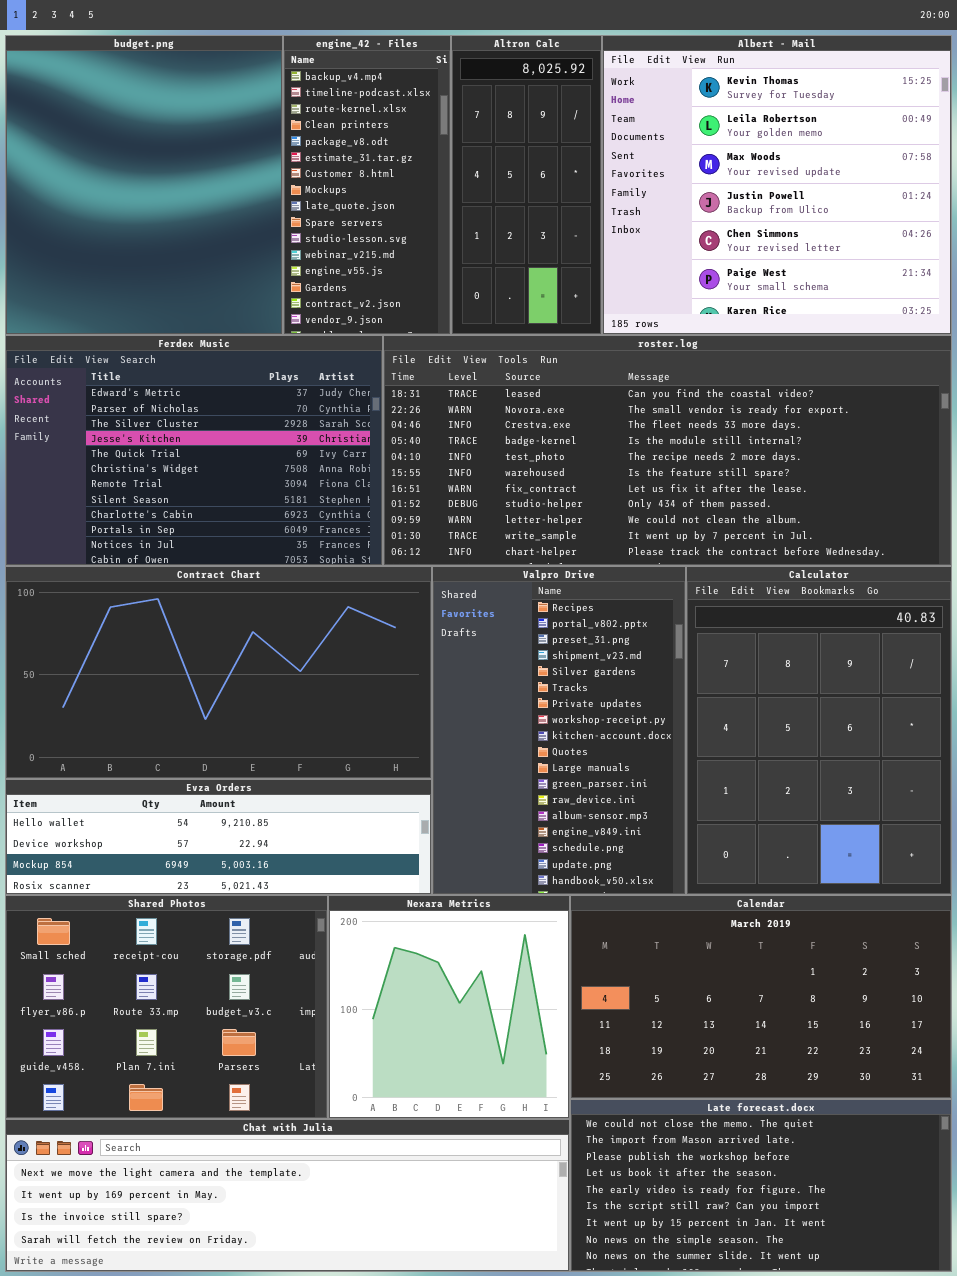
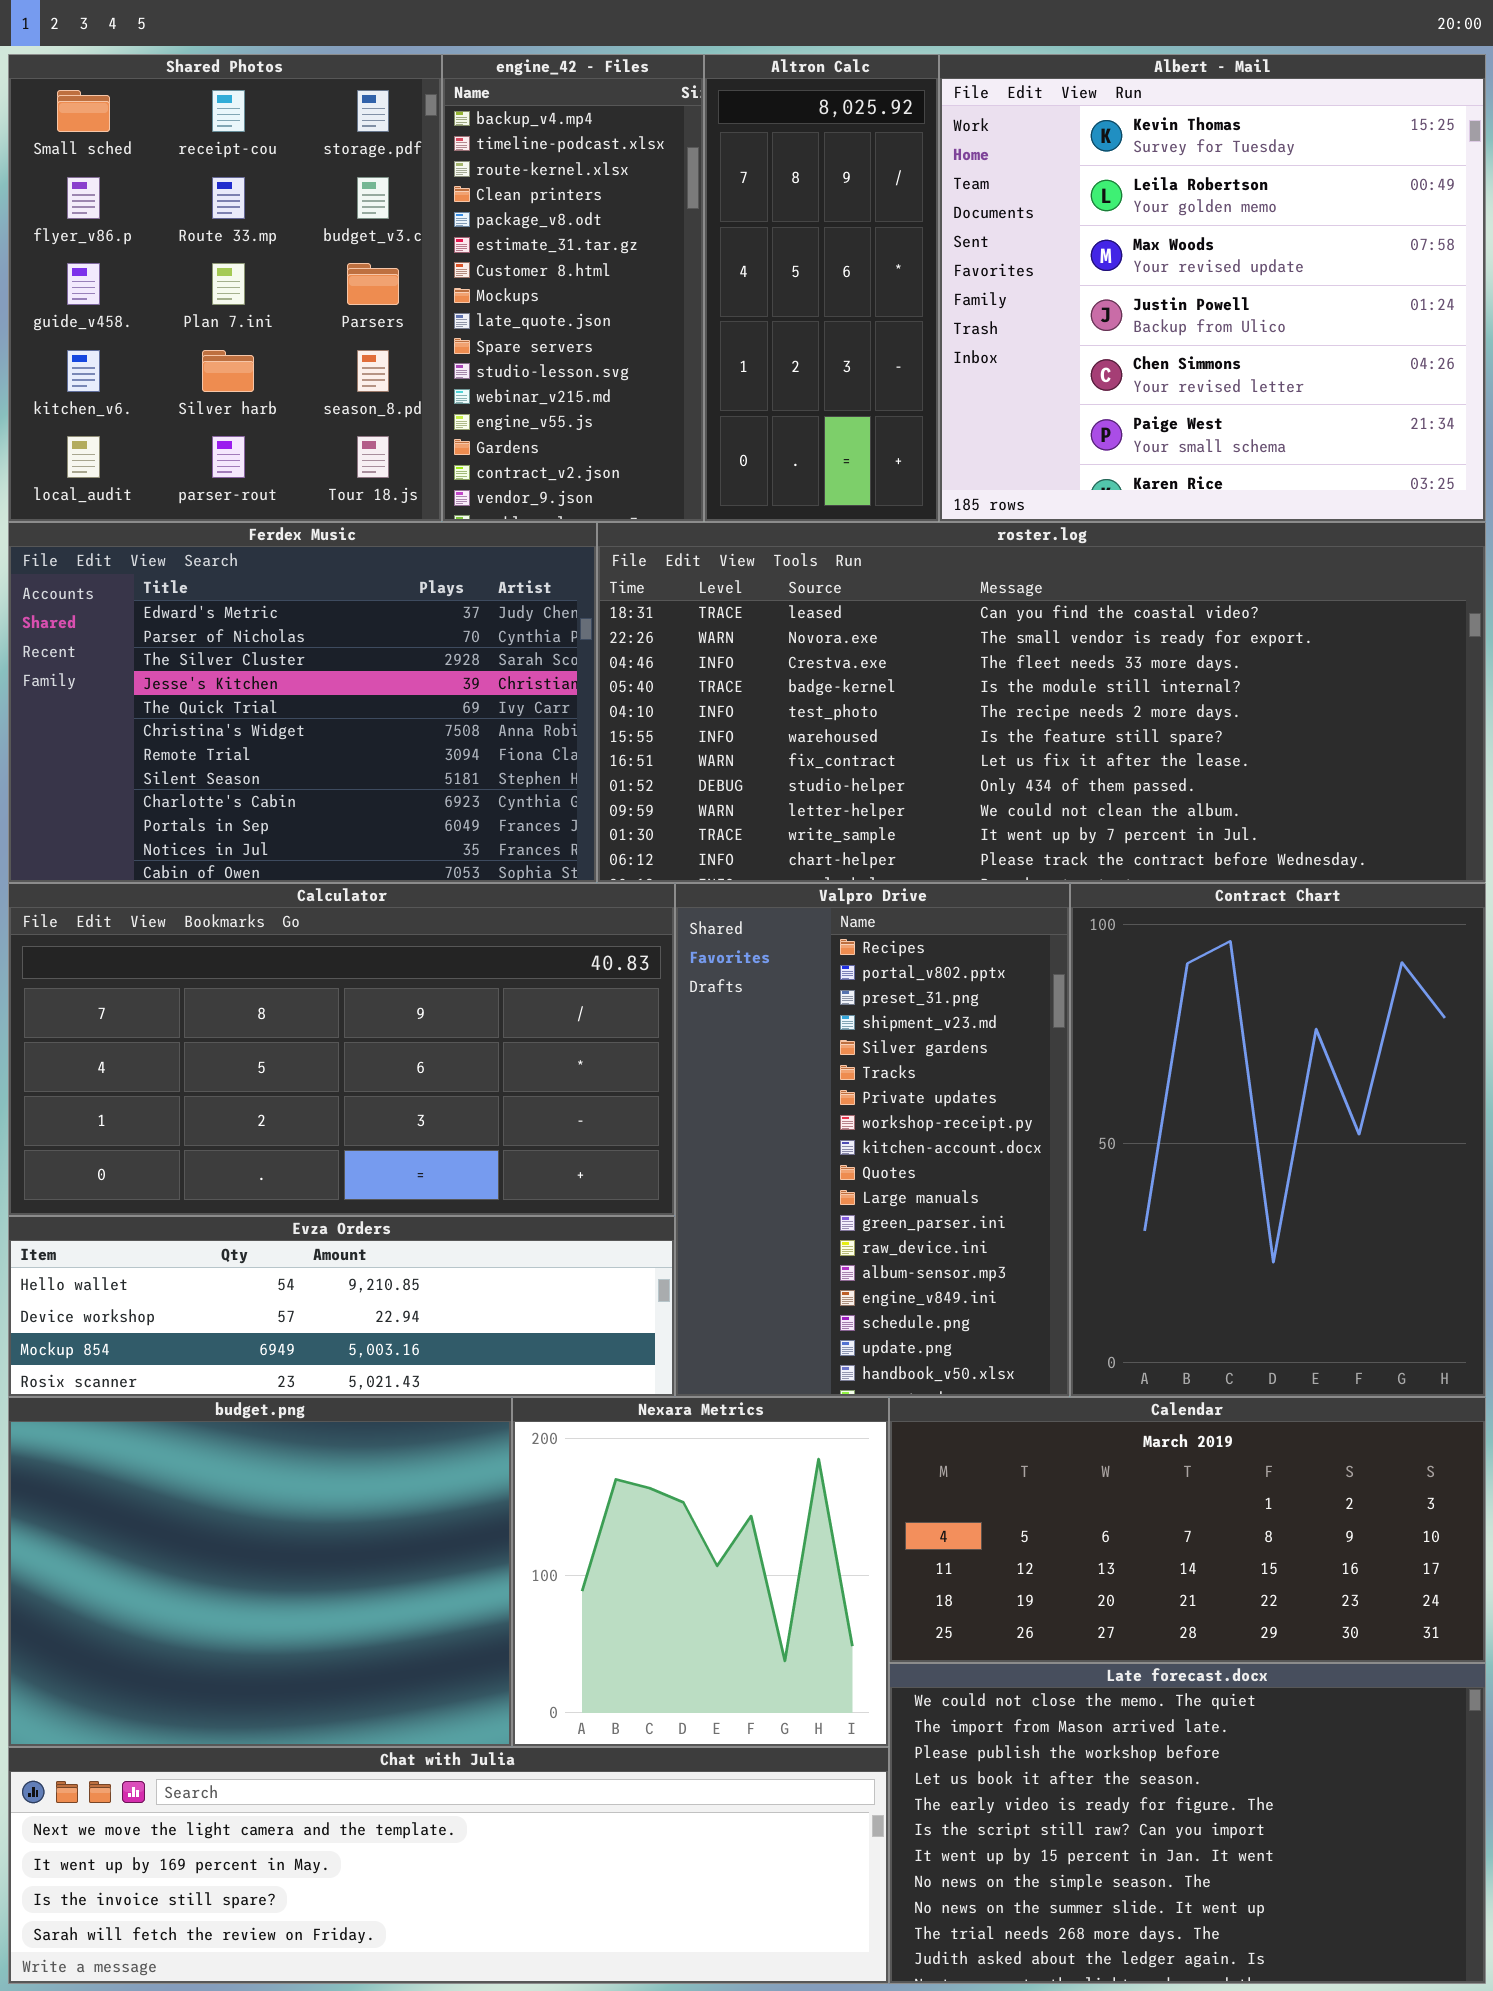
budget.png: [5,35,283,335] -> [8,1397,512,1747], moved, resized
Contract Chart: [5,566,432,779] -> [1070,883,1486,1397], moved, resized
Calculator: [686,566,952,895] -> [8,883,675,1216], moved, resized
Shared Photos: [5,895,328,1119] -> [8,54,442,522], moved, resized
Calendar: [570,895,952,1099] -> [889,1397,1486,1663], resized
Late forecast.docx: [570,1099,952,1272] -> [889,1663,1486,1984], resized

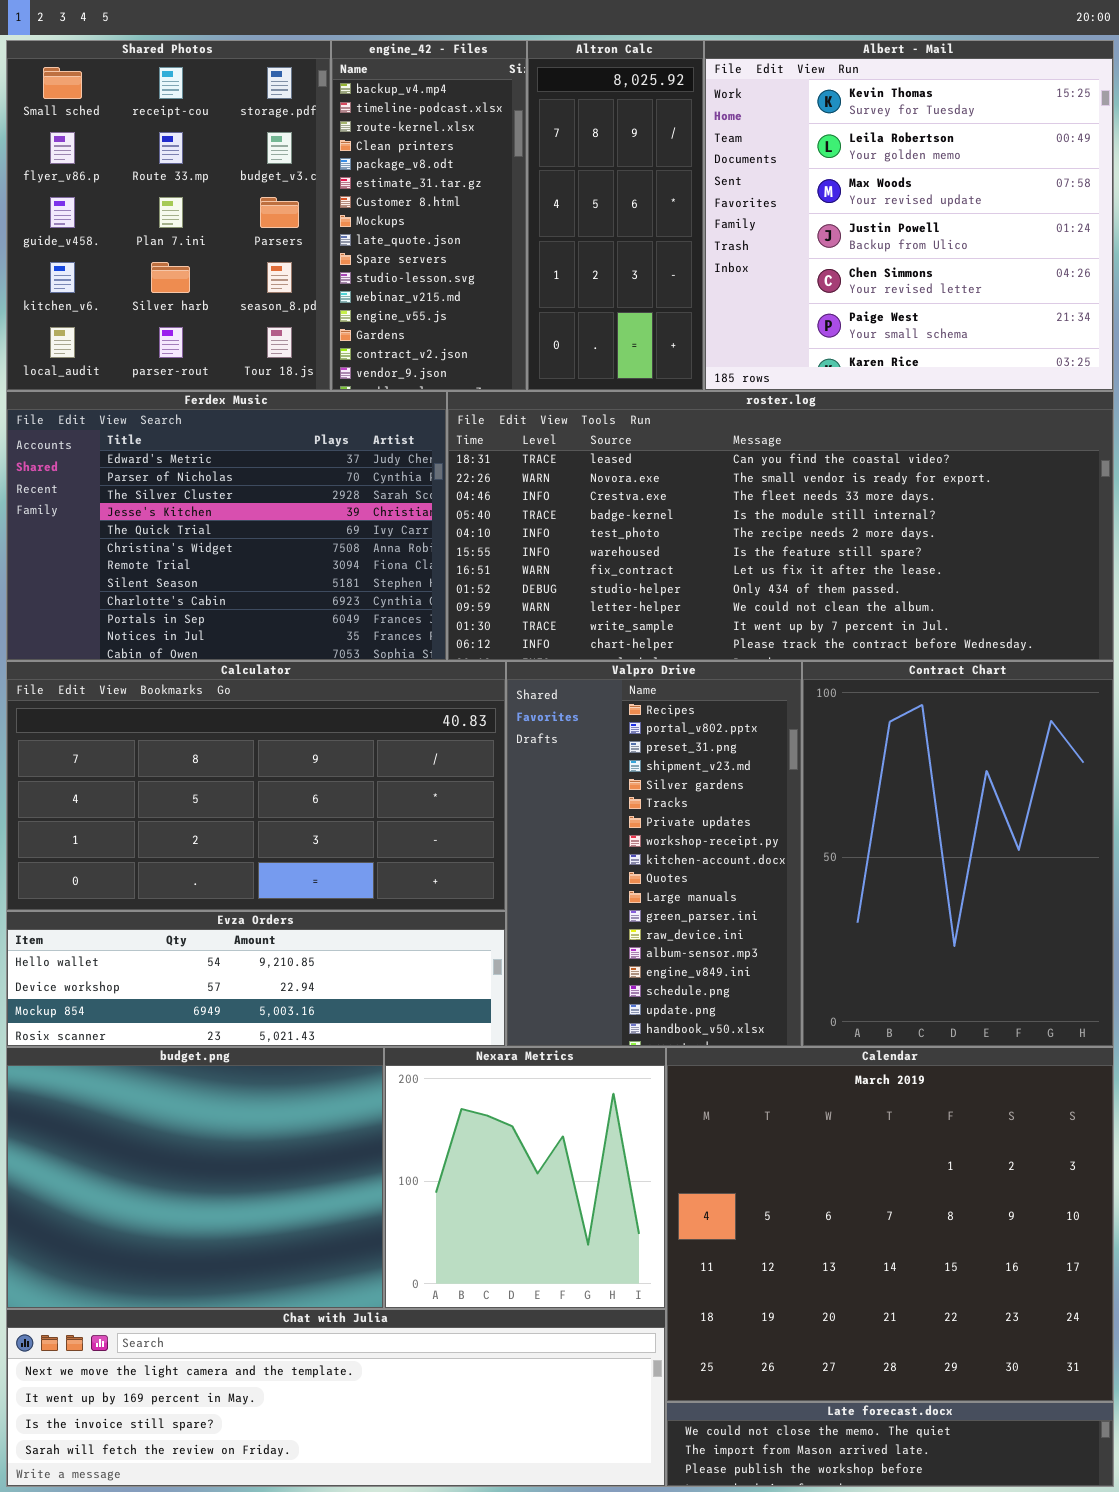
Calendar: [889,1397,1486,1663] -> [666,1047,1114,1402], resized
Late forecast.docx: [889,1663,1486,1984] -> [666,1402,1114,1487], resized

